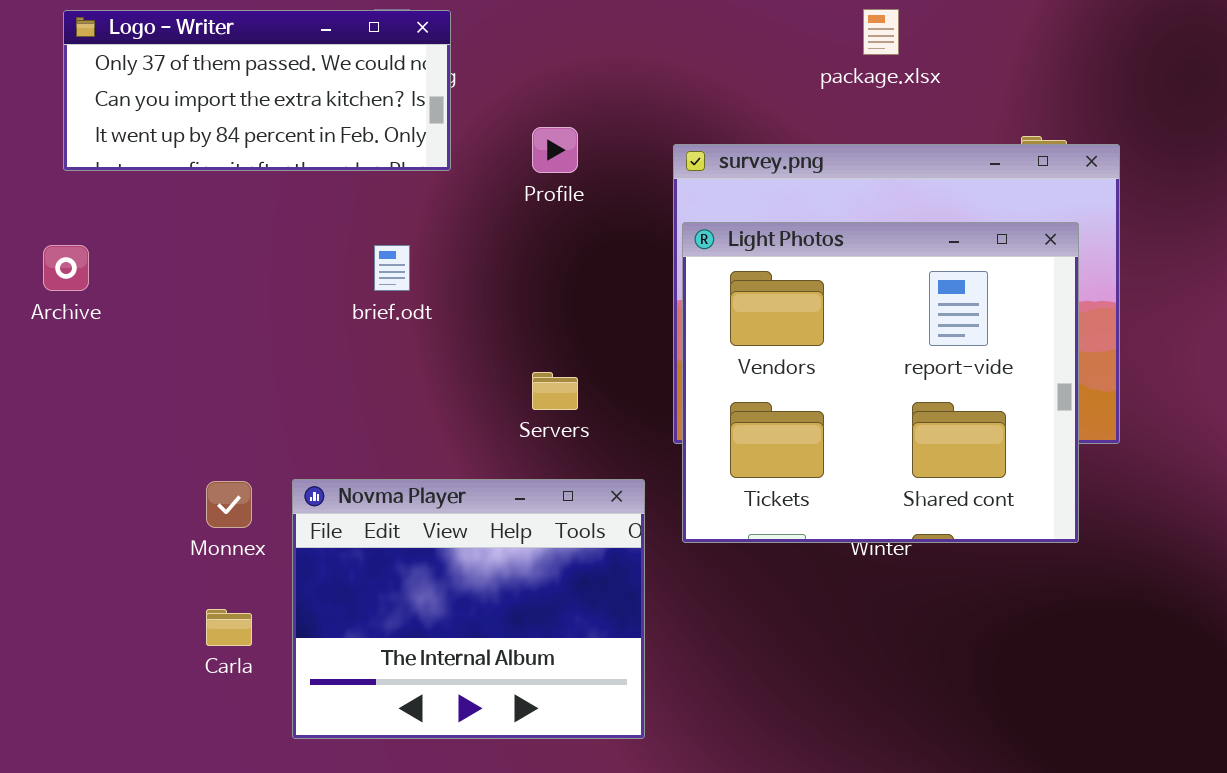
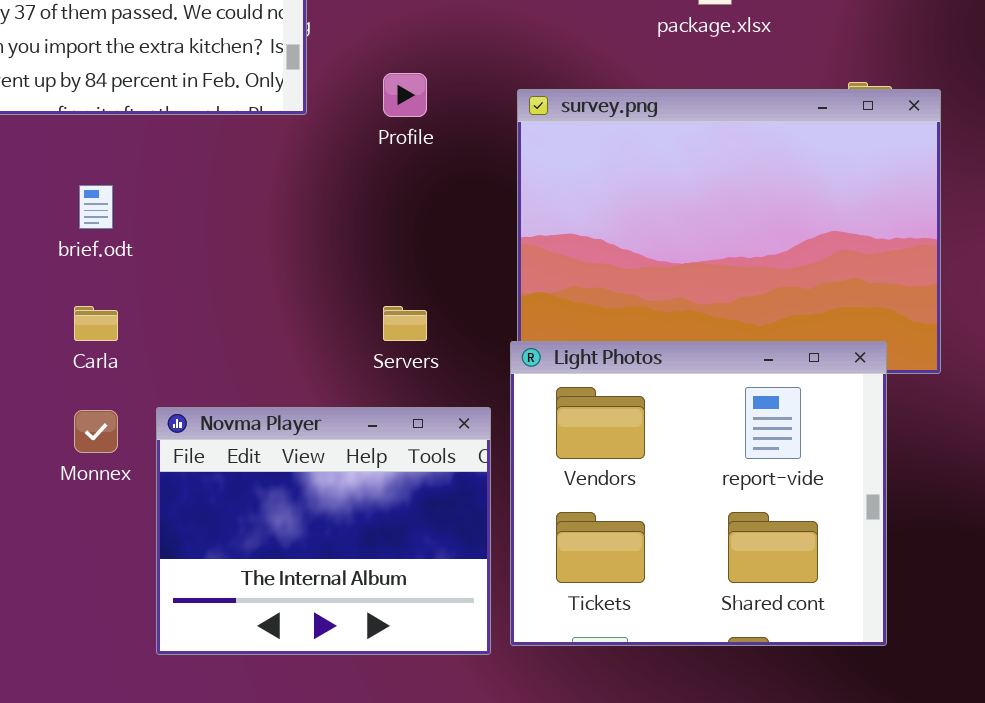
Light Photos: [682,222,1079,543] -> [510,341,887,646], moved
brief.odt: [374,245,410,291] -> [79,185,113,229], moved
Carla: [206,609,252,646] -> [74,306,118,341], moved

